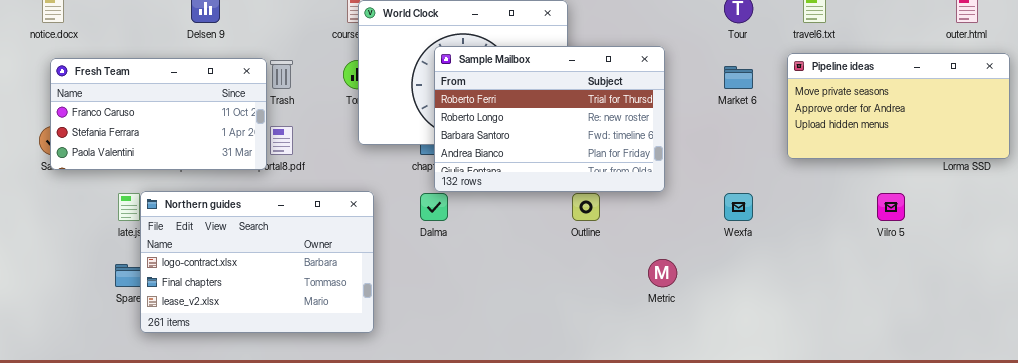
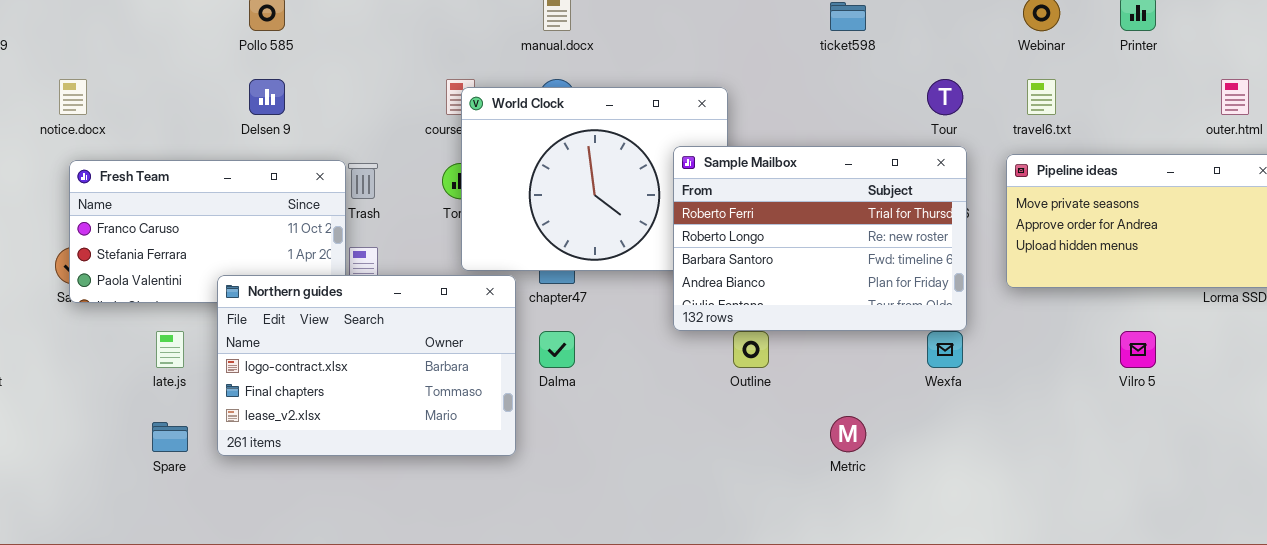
Sample Mailbox: [434,46,665,192] -> [673,146,967,331], moved
Northern guides: [140,191,374,333] -> [217,275,516,456], moved

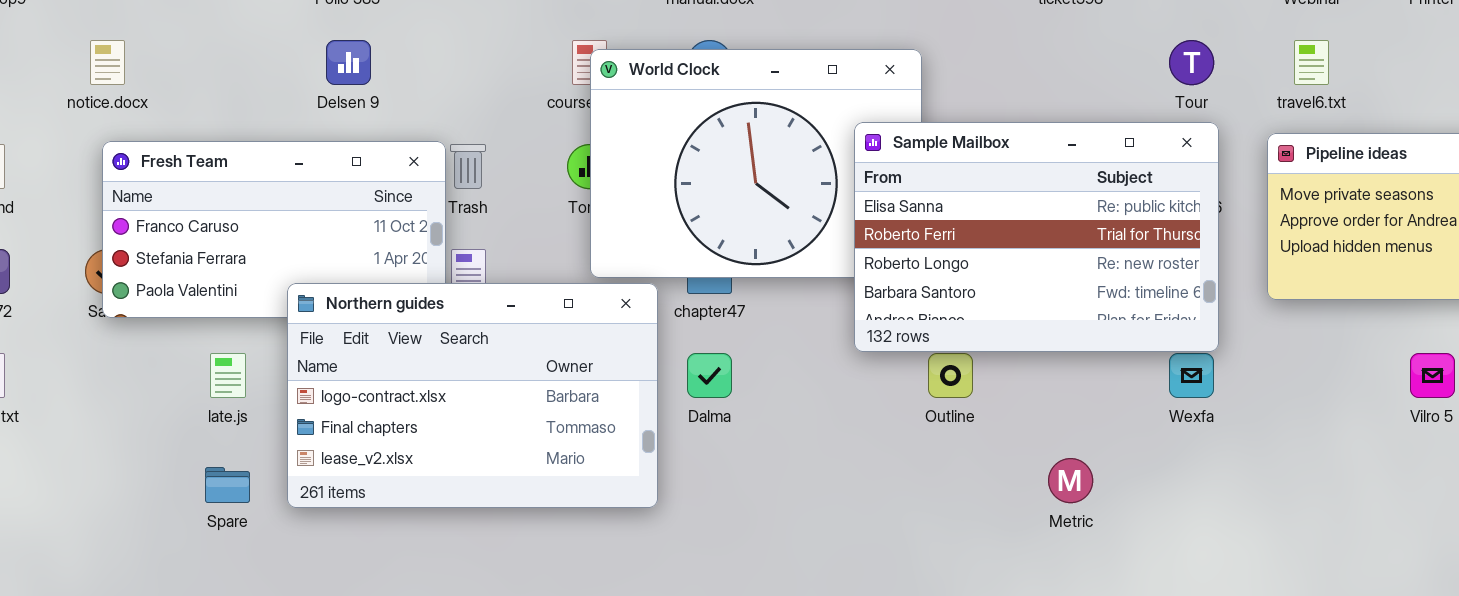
Sample Mailbox: [673,146,967,331] -> [854,122,1219,352], scrolled up 1 row

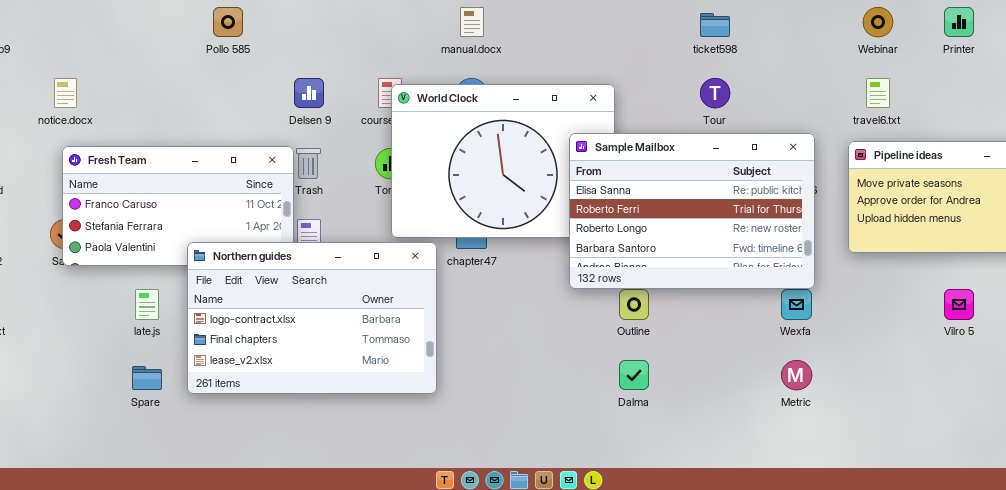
Delsen 9: [326,40,371,85] -> [294,78,324,108], moved
Tour: [1169,40,1214,85] -> [700,78,730,108], moved
Dalma: [687,353,732,398] -> [619,360,649,390], moved
Metric: [1048,458,1093,503] -> [781,360,812,390], moved

